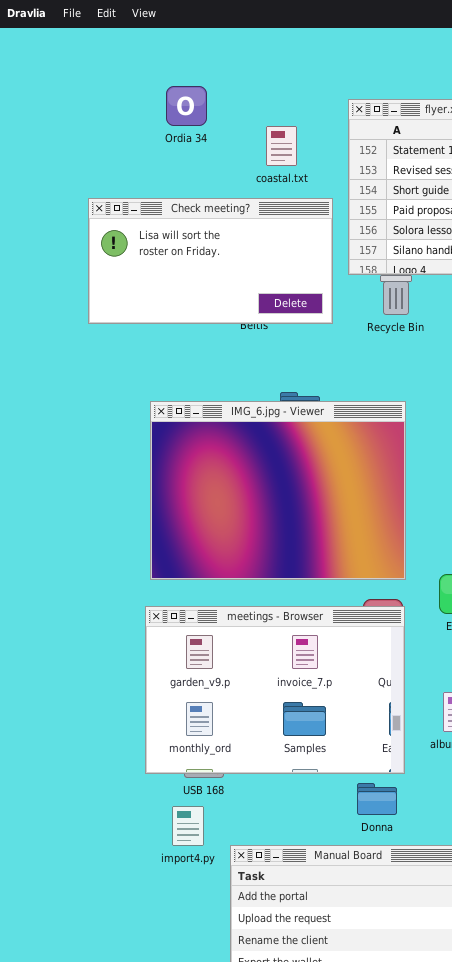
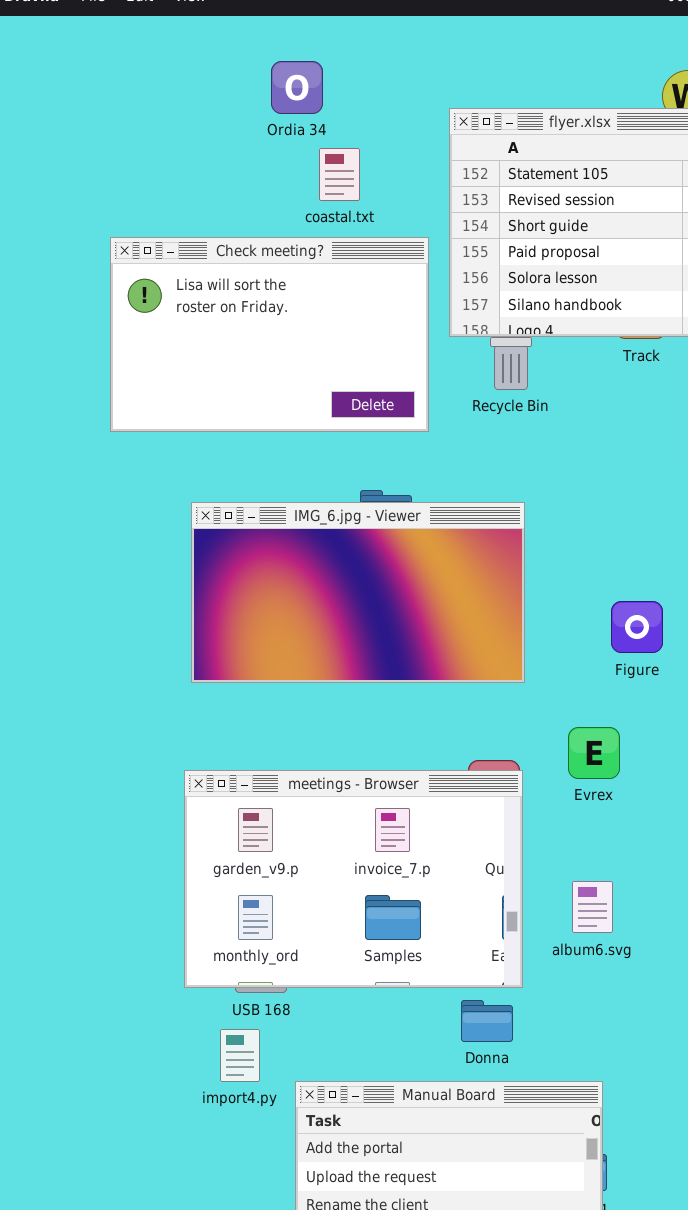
Ordia 34: [166,86,207,126] -> [271,61,323,114], moved
coastal.txt: [266,126,297,166] -> [319,148,360,201], moved
Check meeting?: [88,198,333,324] -> [110,237,429,432], resized
IMG_6.jpg - Viewer: [150,401,406,580] -> [191,502,525,683], resized

